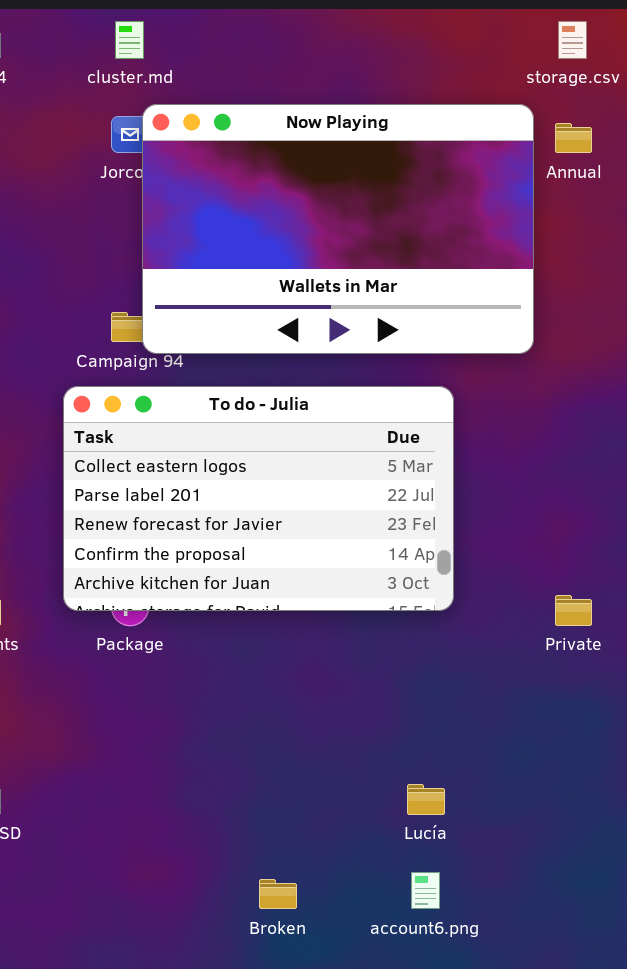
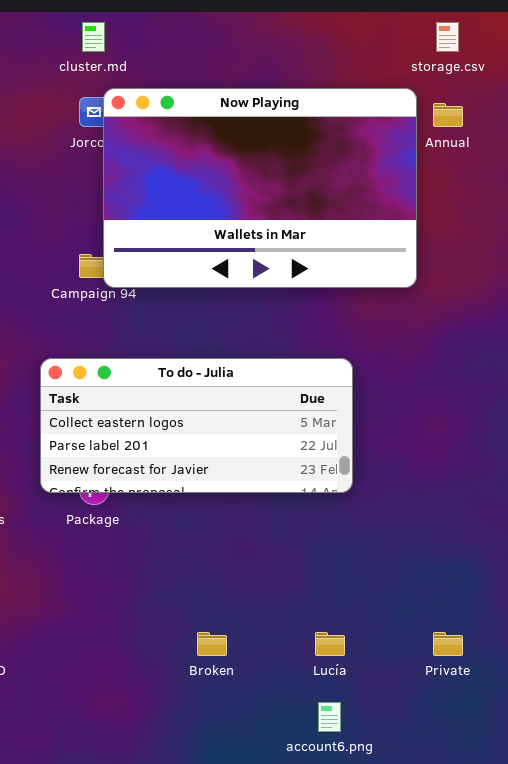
To do - Julia: [63,386,454,611] -> [40,358,353,493], resized
Private: [555,595,592,626] -> [433,632,463,656], moved
Broken: [259,879,297,909] -> [197,632,227,656], moved

